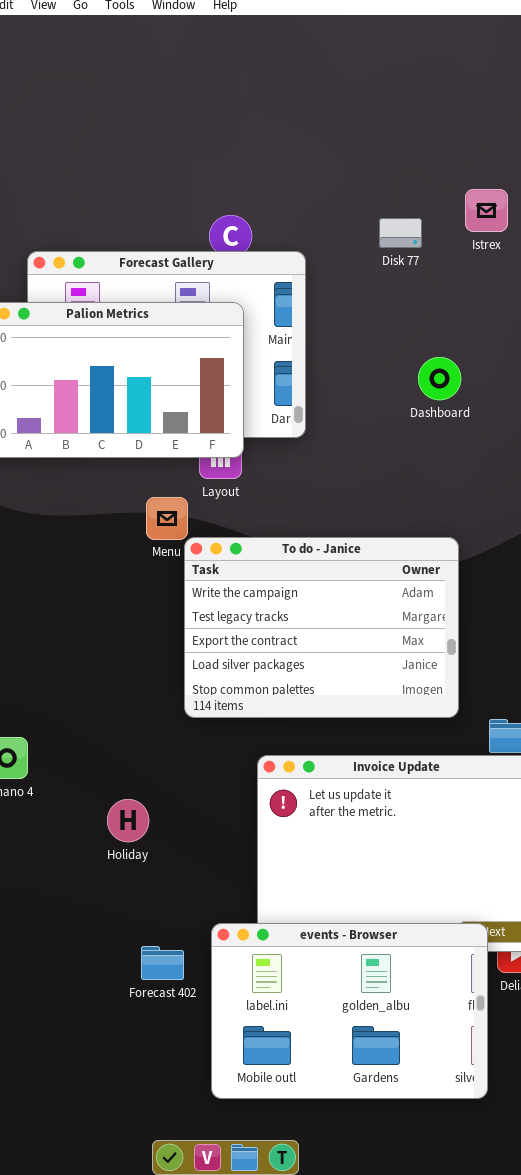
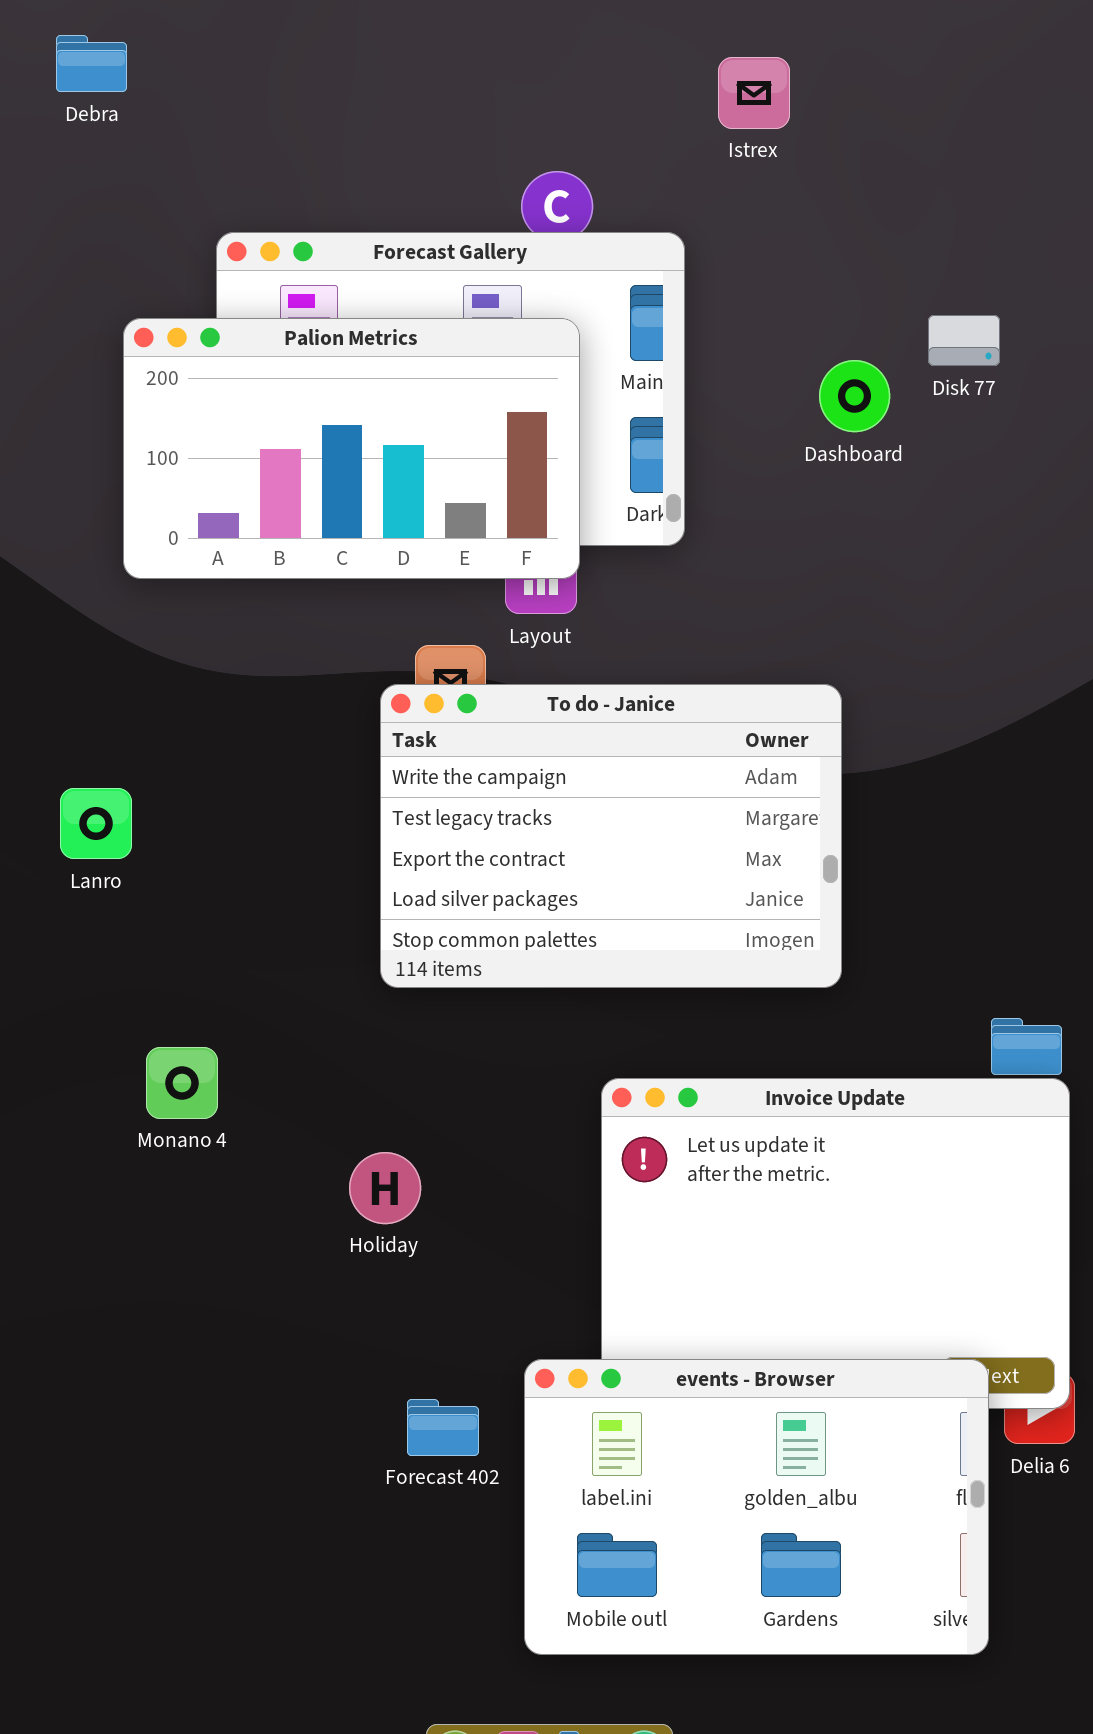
Istrex: [465,189,508,232] -> [718,57,790,129], moved
Disk 77: [379,218,422,248] -> [928,315,1000,366], moved
Dashboard: [418,357,461,400] -> [819,360,890,432], moved
To do - Janice: [184,537,459,718] -> [380,684,842,988], moved

